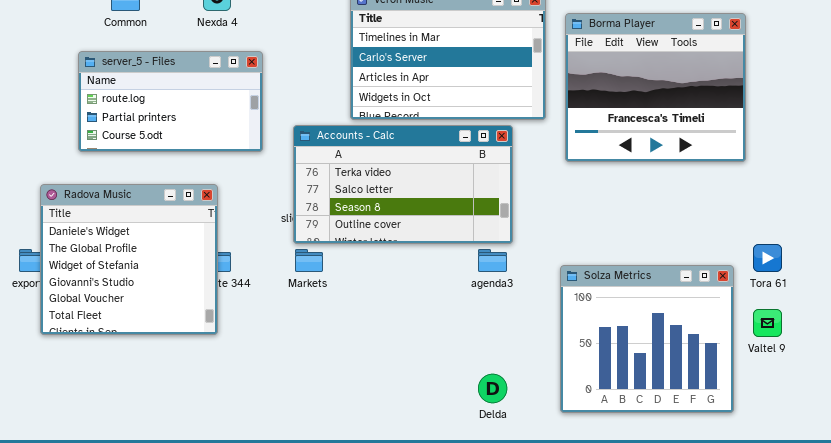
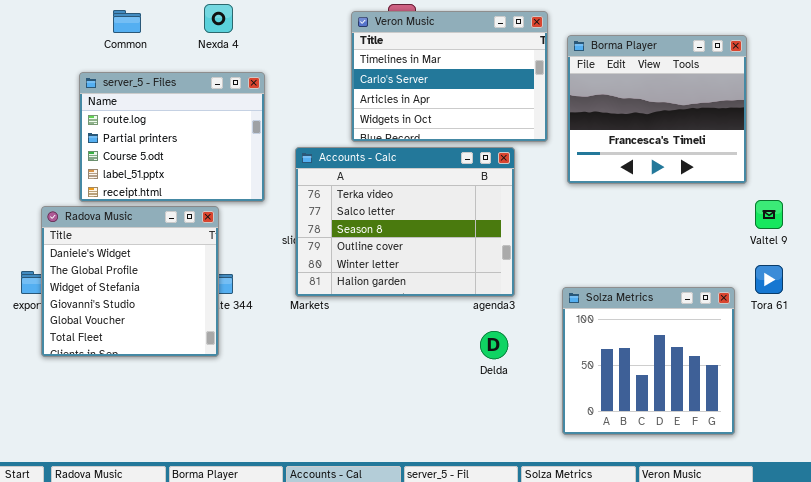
server_5 - Files: [78,51,263,152] -> [79,72,265,202], resized
Accounts - Calc: [293,125,513,244] -> [295,147,515,297], resized
Valtel 9: [753,309,782,337] -> [755,200,783,229], moved
Delda: [478,374,507,403] -> [480,331,508,359], moved

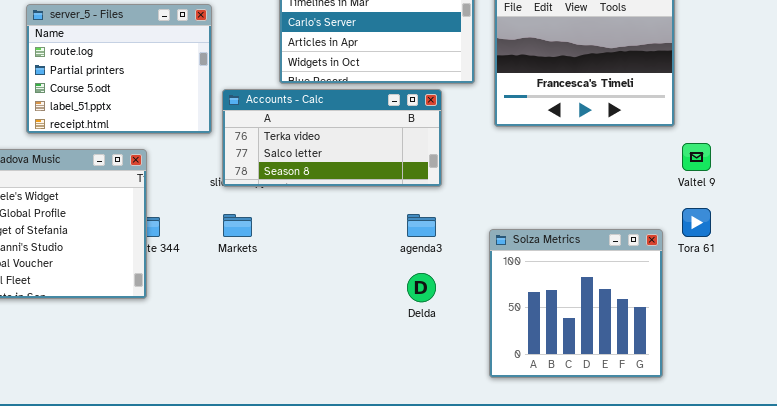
server_5 - Files: [79,72,265,202] -> [26,4,212,134], moved
Accounts - Calc: [295,147,515,297] -> [222,89,442,187], resized

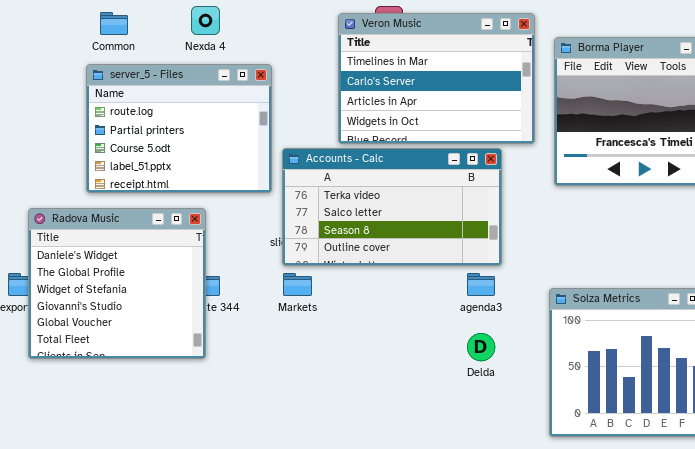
Accounts - Calc: [222,89,442,187] -> [282,148,502,266], resized

